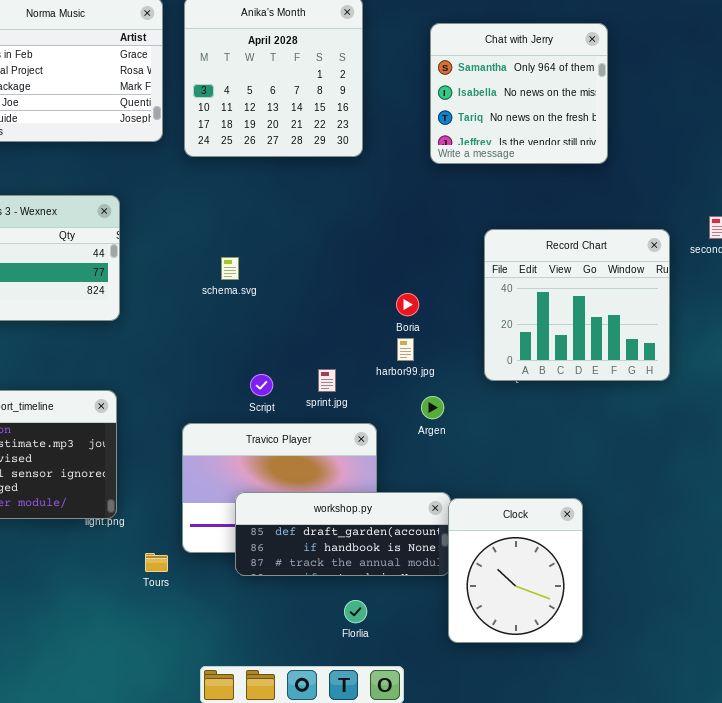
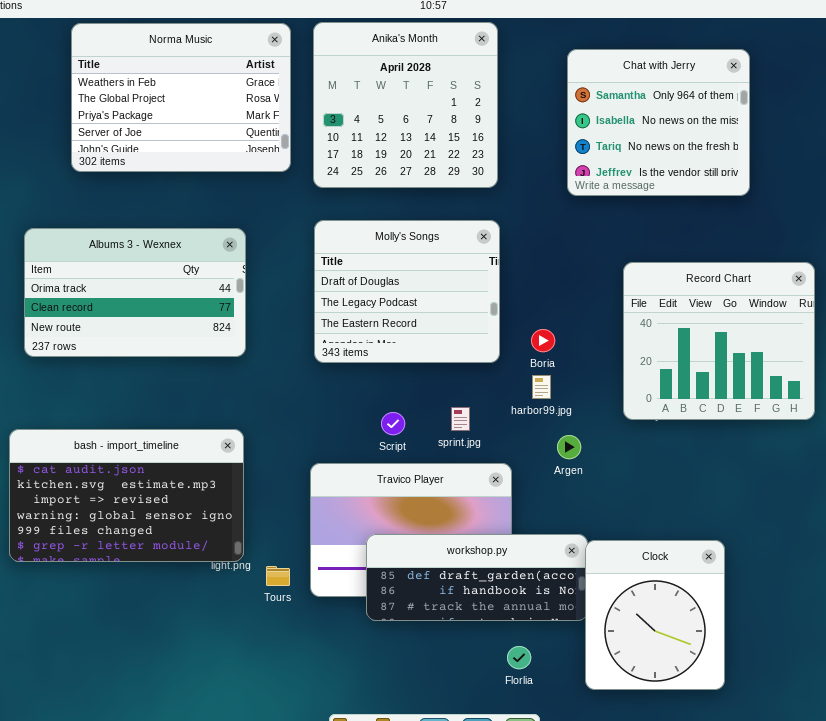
Molly's Songs: none -> [314,220,500,363], opened
Tours: [145,553,168,572] -> [266,566,290,586], moved
Florlia: [344,600,367,623] -> [507,646,531,669], moved

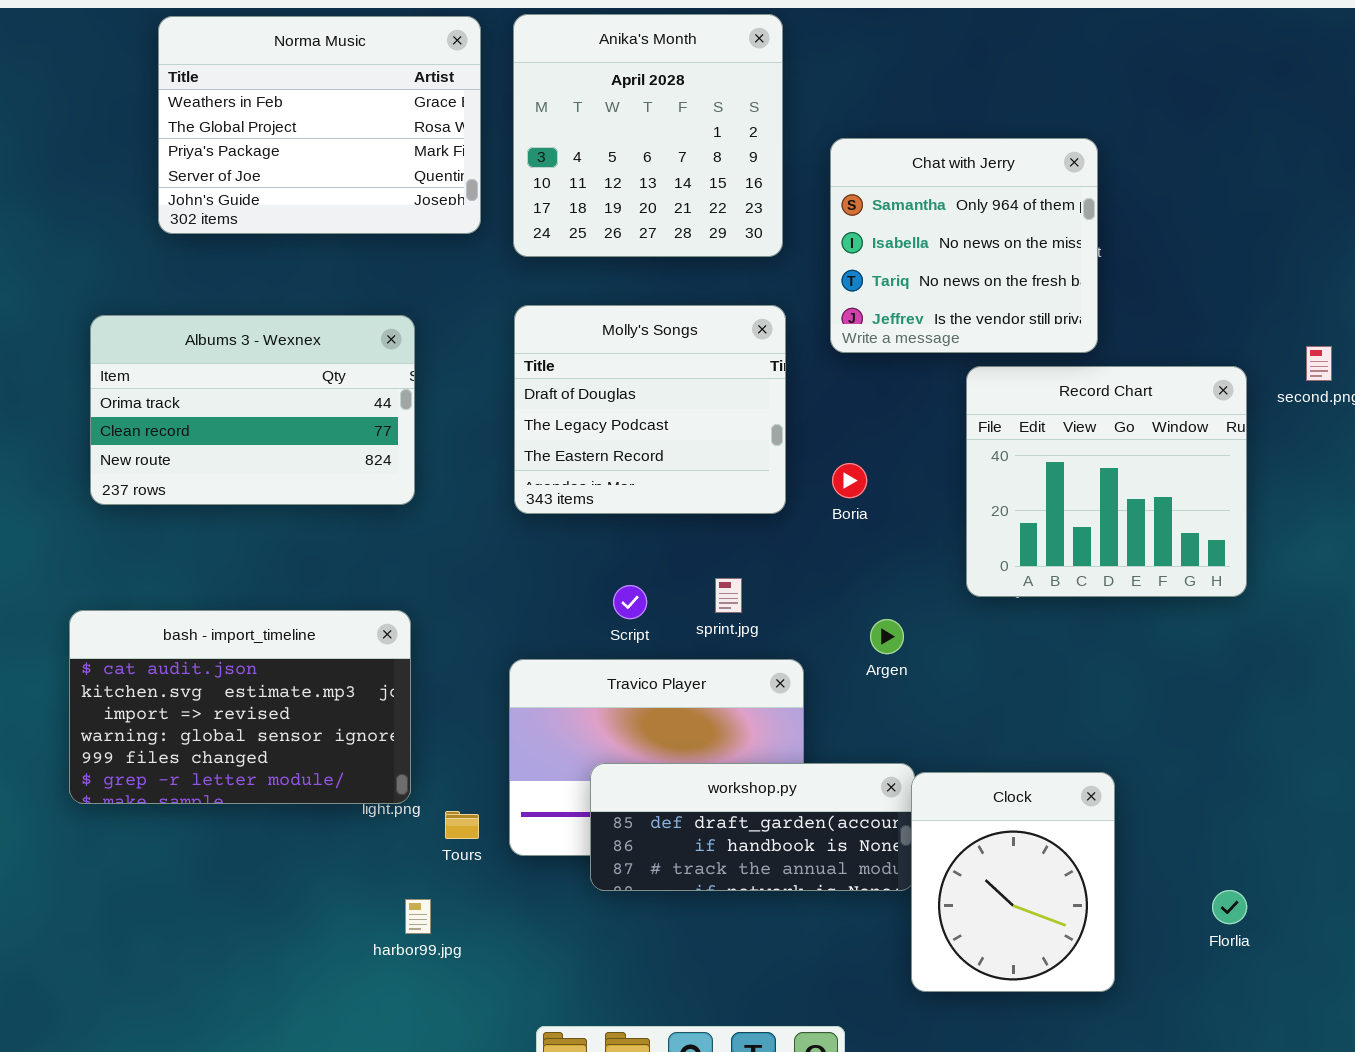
Chat with Jerry: [567,49,750,196] -> [830,138,1098,353], moved
harbor99.jpg: [532,375,551,399] -> [405,899,431,934], moved
Florlia: [507,646,531,669] -> [1212,890,1247,924], moved

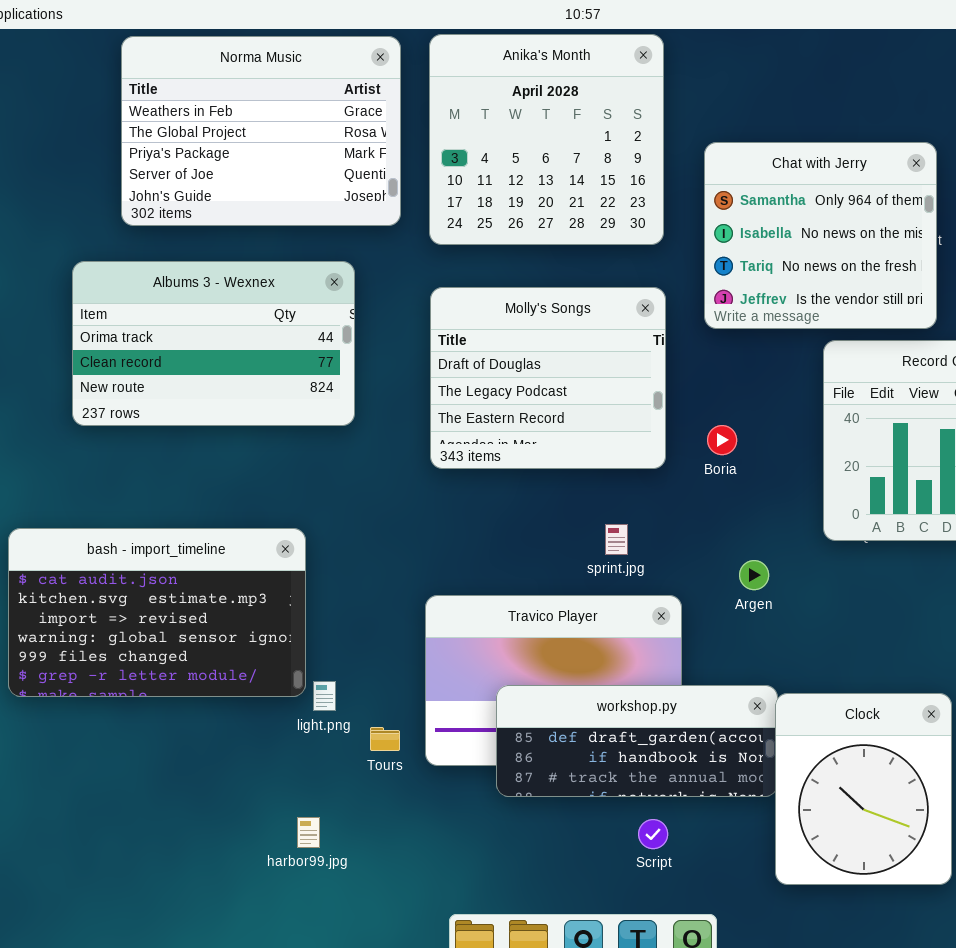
Albums 3 - Wexnex: [90,315,415,505] -> [72,261,355,426], moved
Script: [613,585,647,619] -> [638,819,668,849], moved
bash - import_timeline: [69,610,411,804] -> [8,528,306,697], moved
harbor99.jpg: [405,899,431,934] -> [297,817,320,848], moved

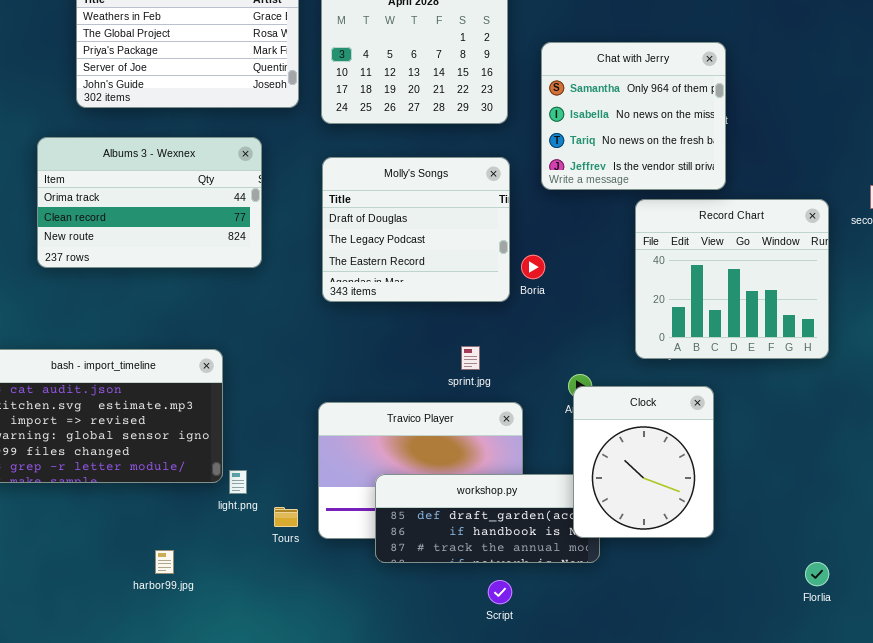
Boria: [707,425,737,455] -> [521,255,545,279], moved
Clock: [775,693,952,885] -> [573,386,714,538], moved
harbor99.jpg: [297,817,320,848] -> [155,550,174,574], moved

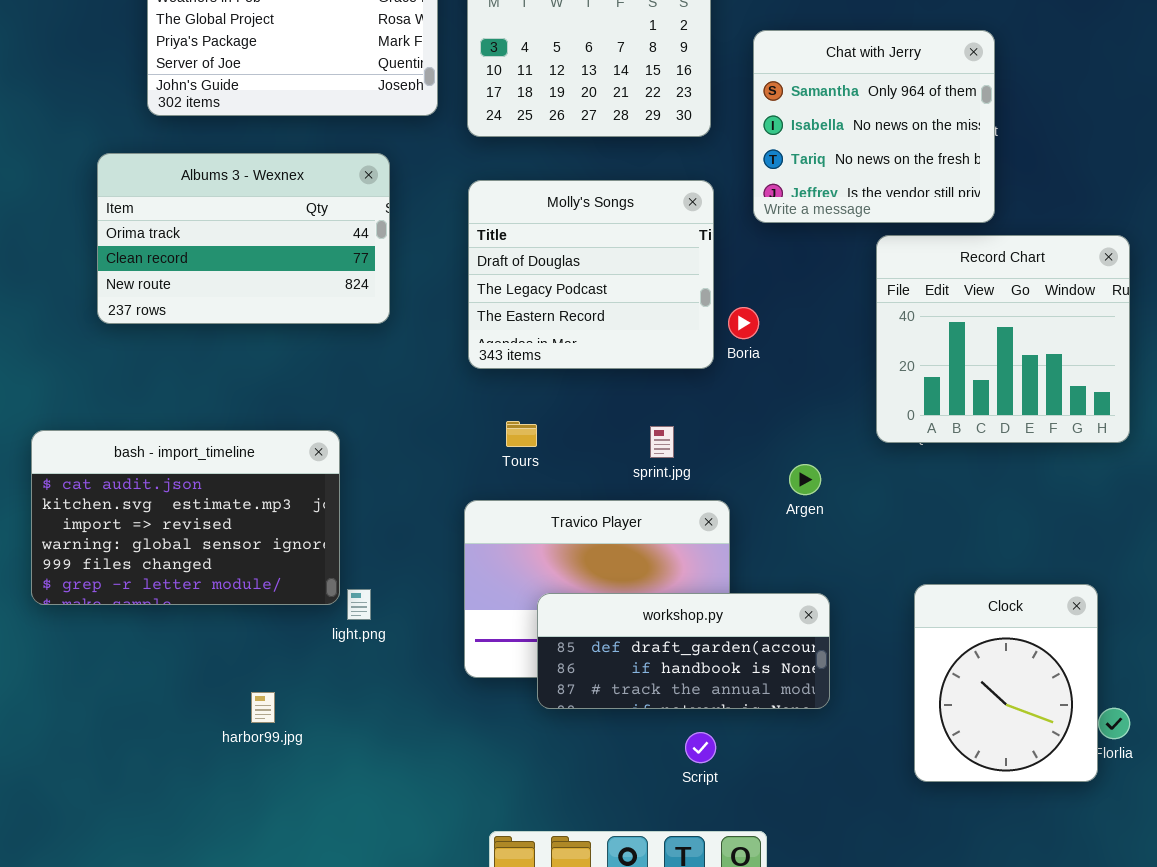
Clock: [573,386,714,538] -> [914,584,1098,782], moved
Tours: [274,507,298,527] -> [506,421,537,447], moved

